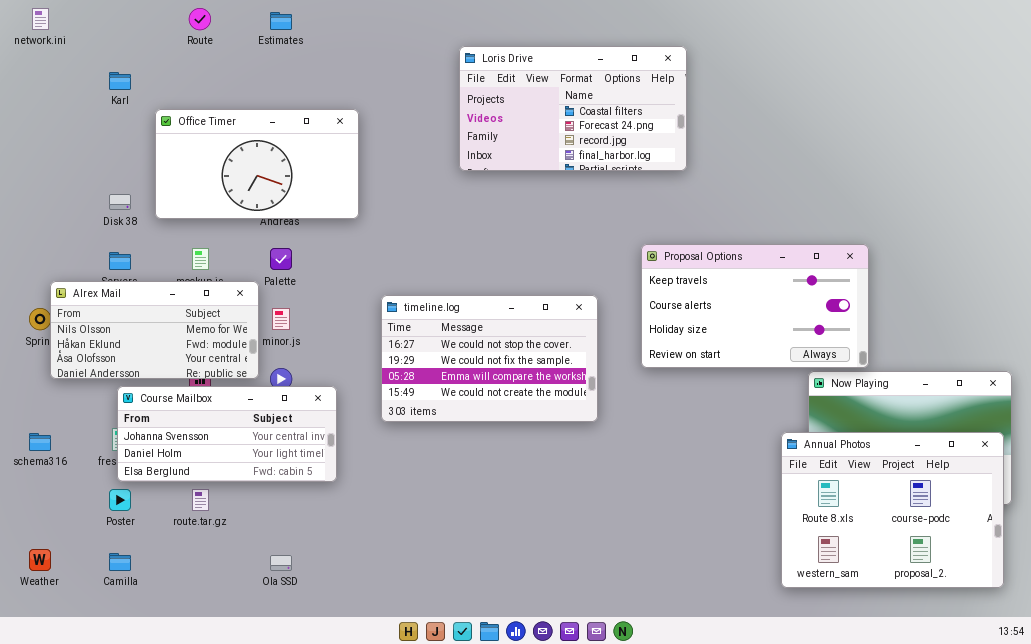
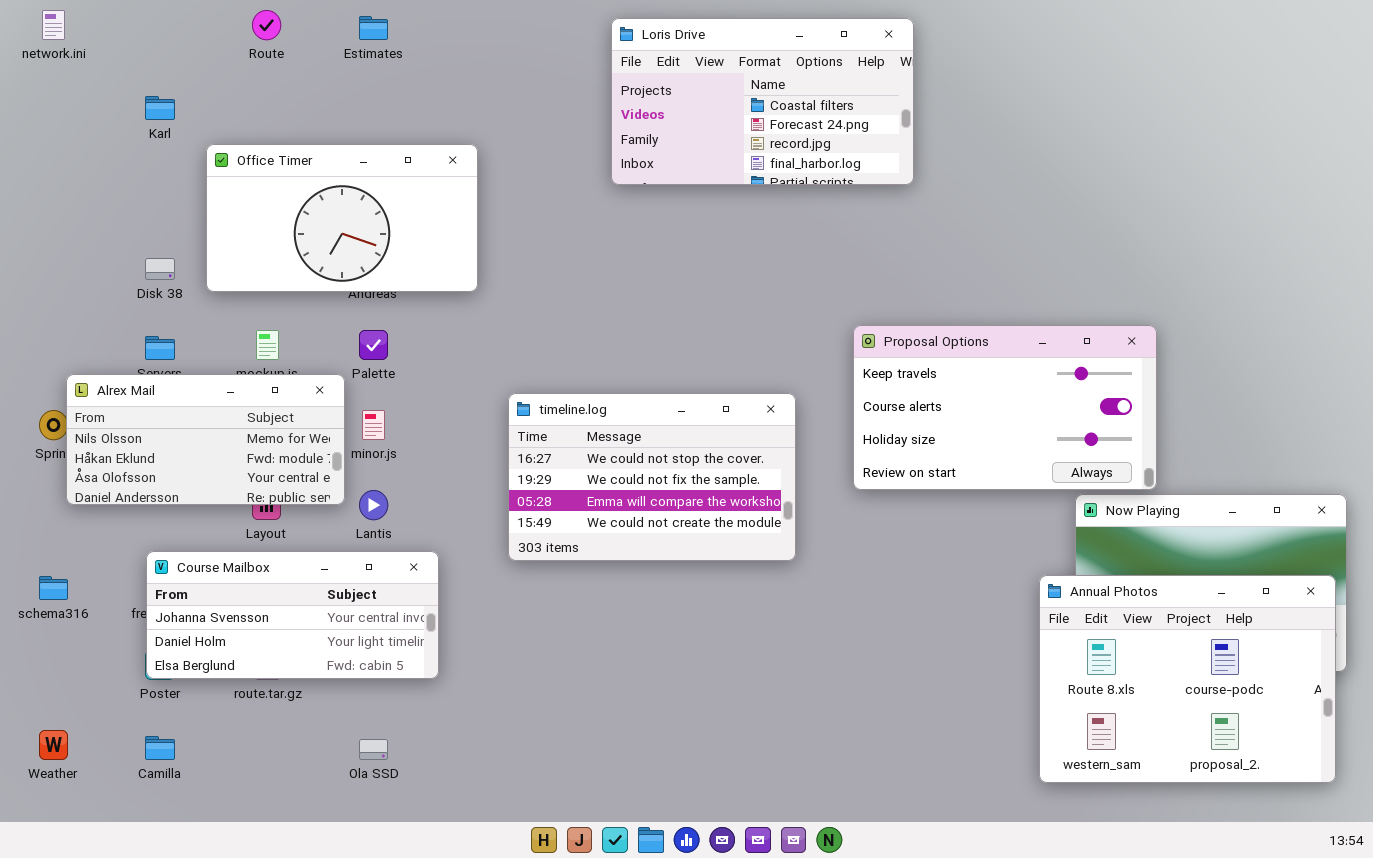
Loris Drive: [459,46,687,171] -> [611,18,914,185], moved
Course Mailbox: [117,386,337,482] -> [146,551,439,679], moved

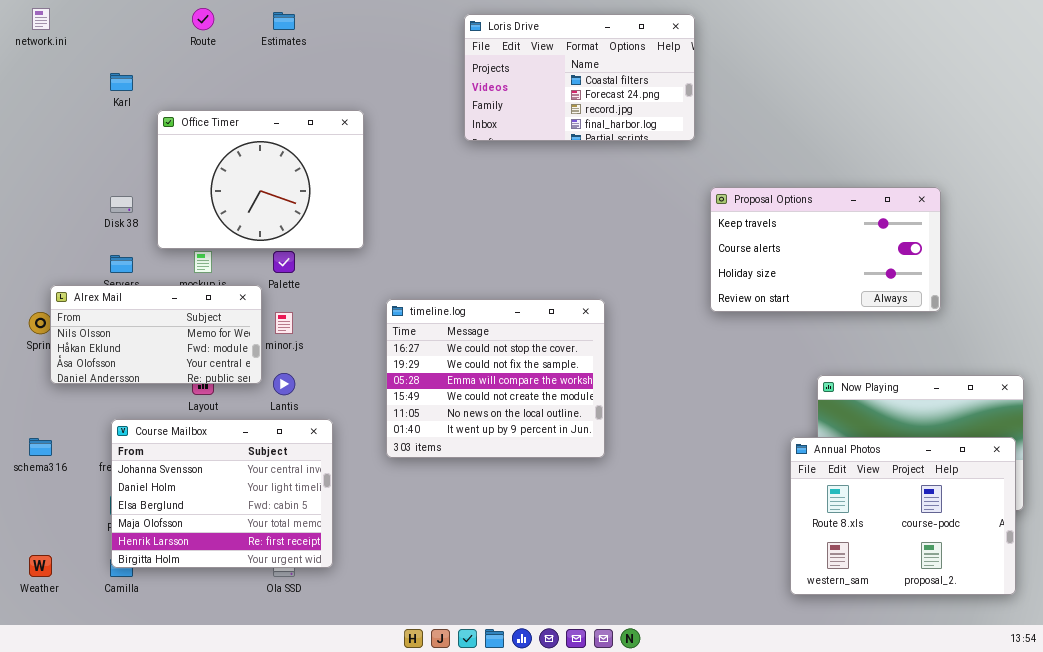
Office Timer: [206,144,478,292] -> [157,110,364,249], resized
Proposal Options: [853,325,1157,490] -> [710,187,941,312], moved
timeline.log: [508,393,796,561] -> [386,299,605,458], resized
Course Mailbox: [146,551,439,679] -> [111,419,333,568], resized

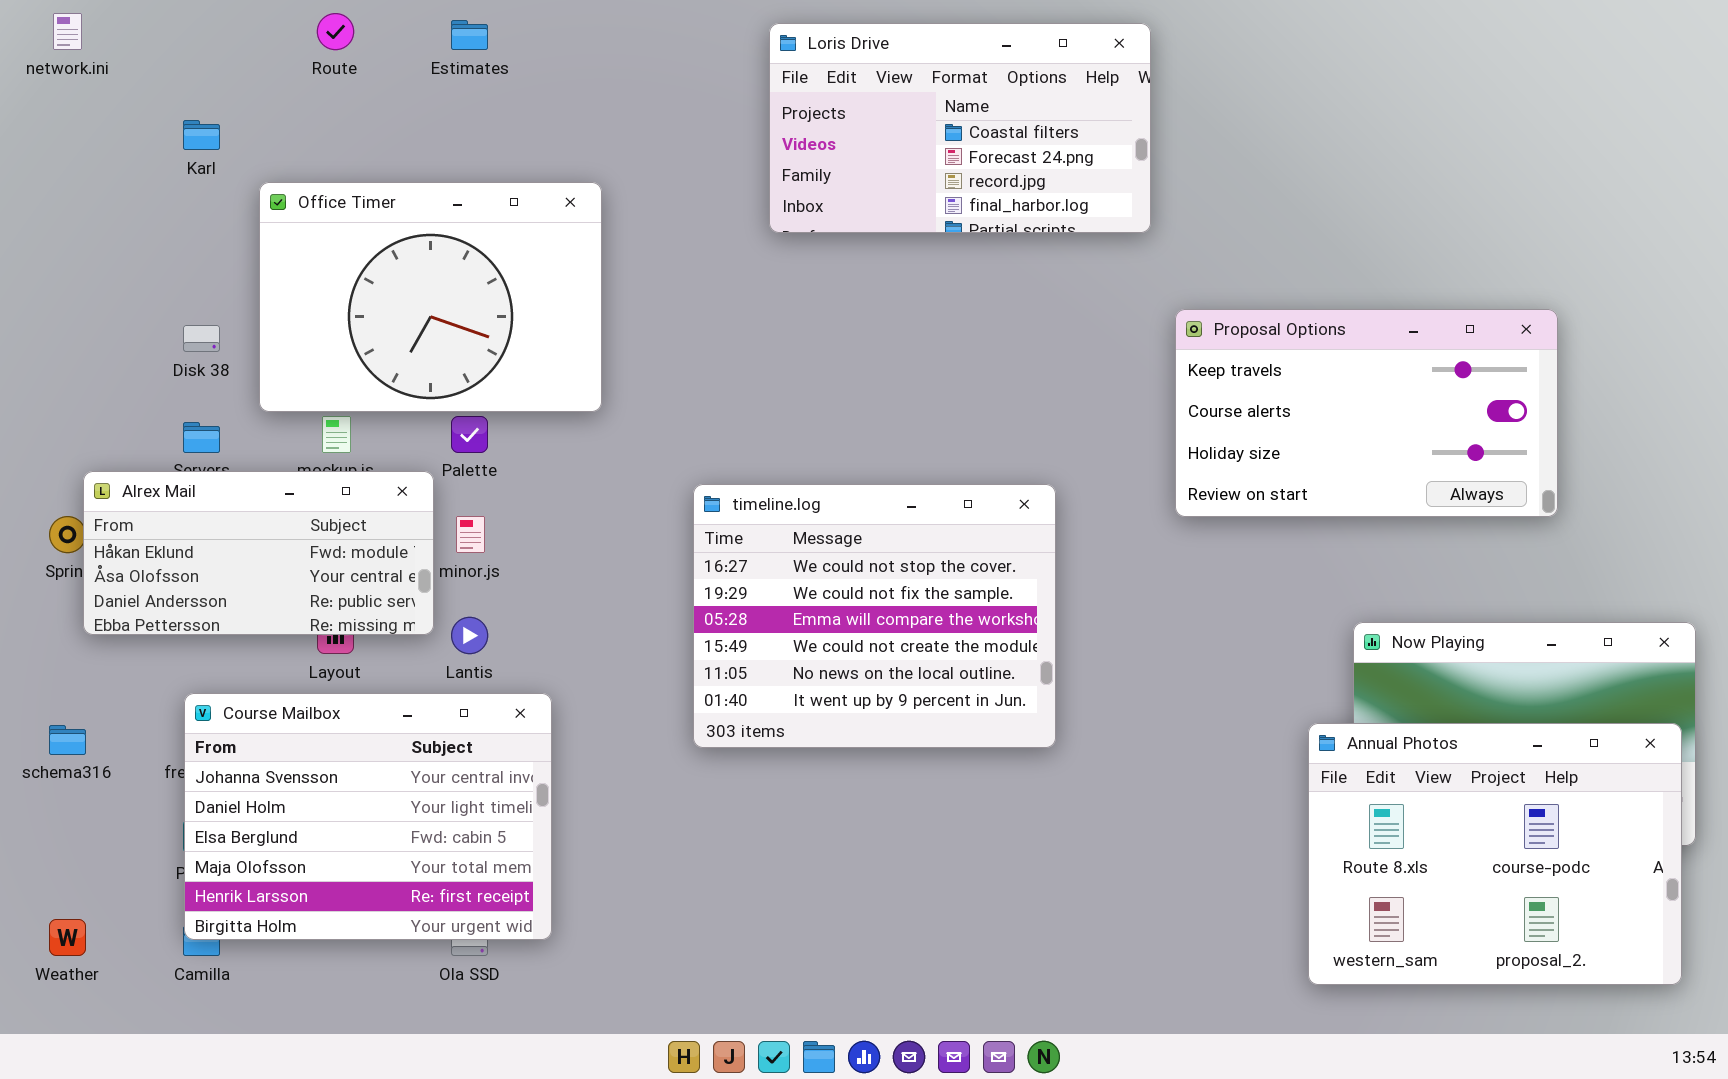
Alrex Mail: [50,285,262,384] -> [83,471,434,635], scrolled down 1 row
timeline.log: [386,299,605,458] -> [693,484,1056,748], moved

